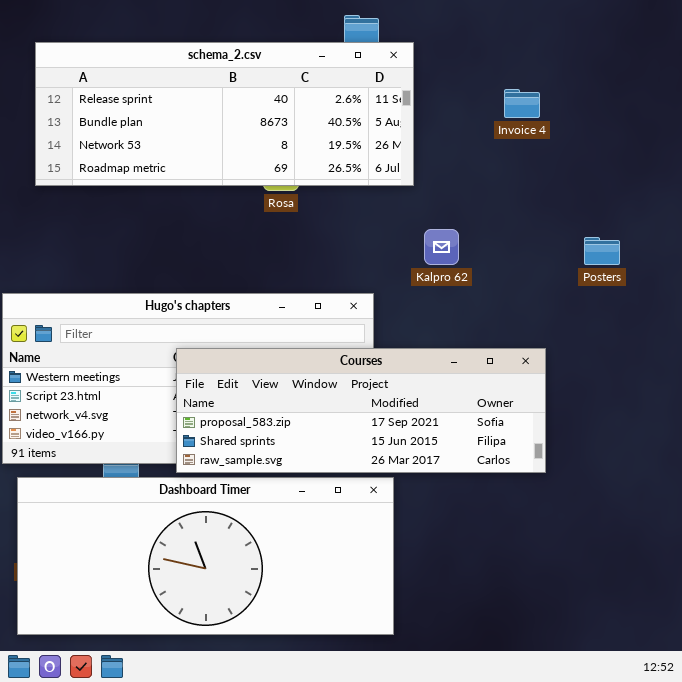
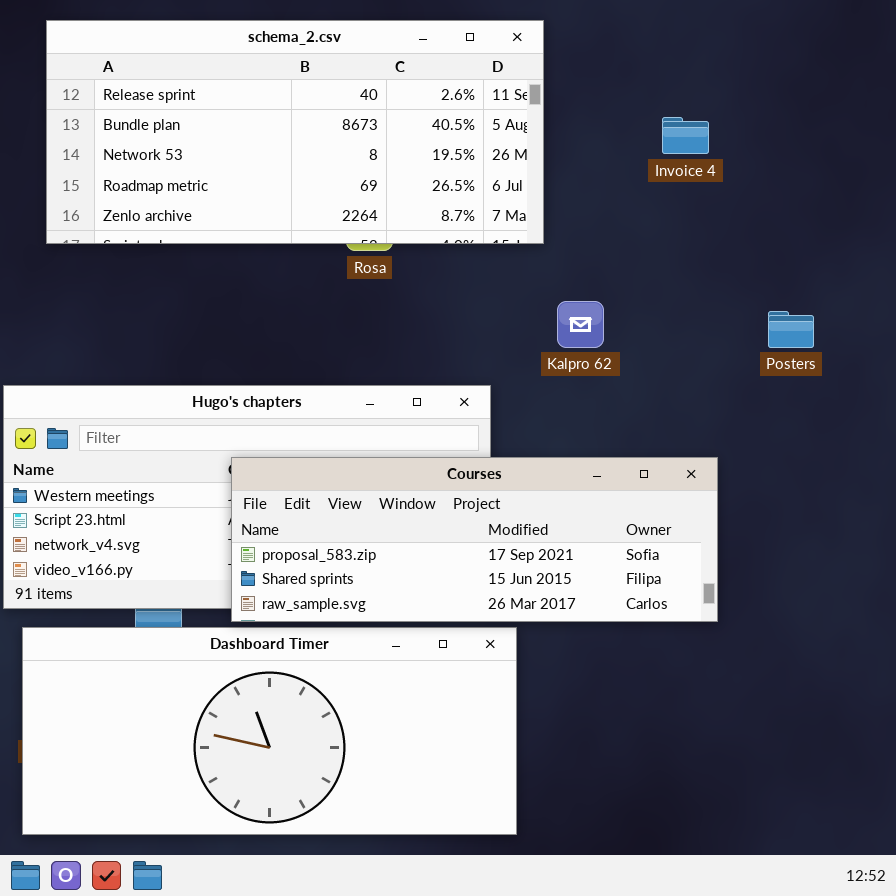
schema_2.csv: [35,42,414,186] -> [46,20,544,244], resized

